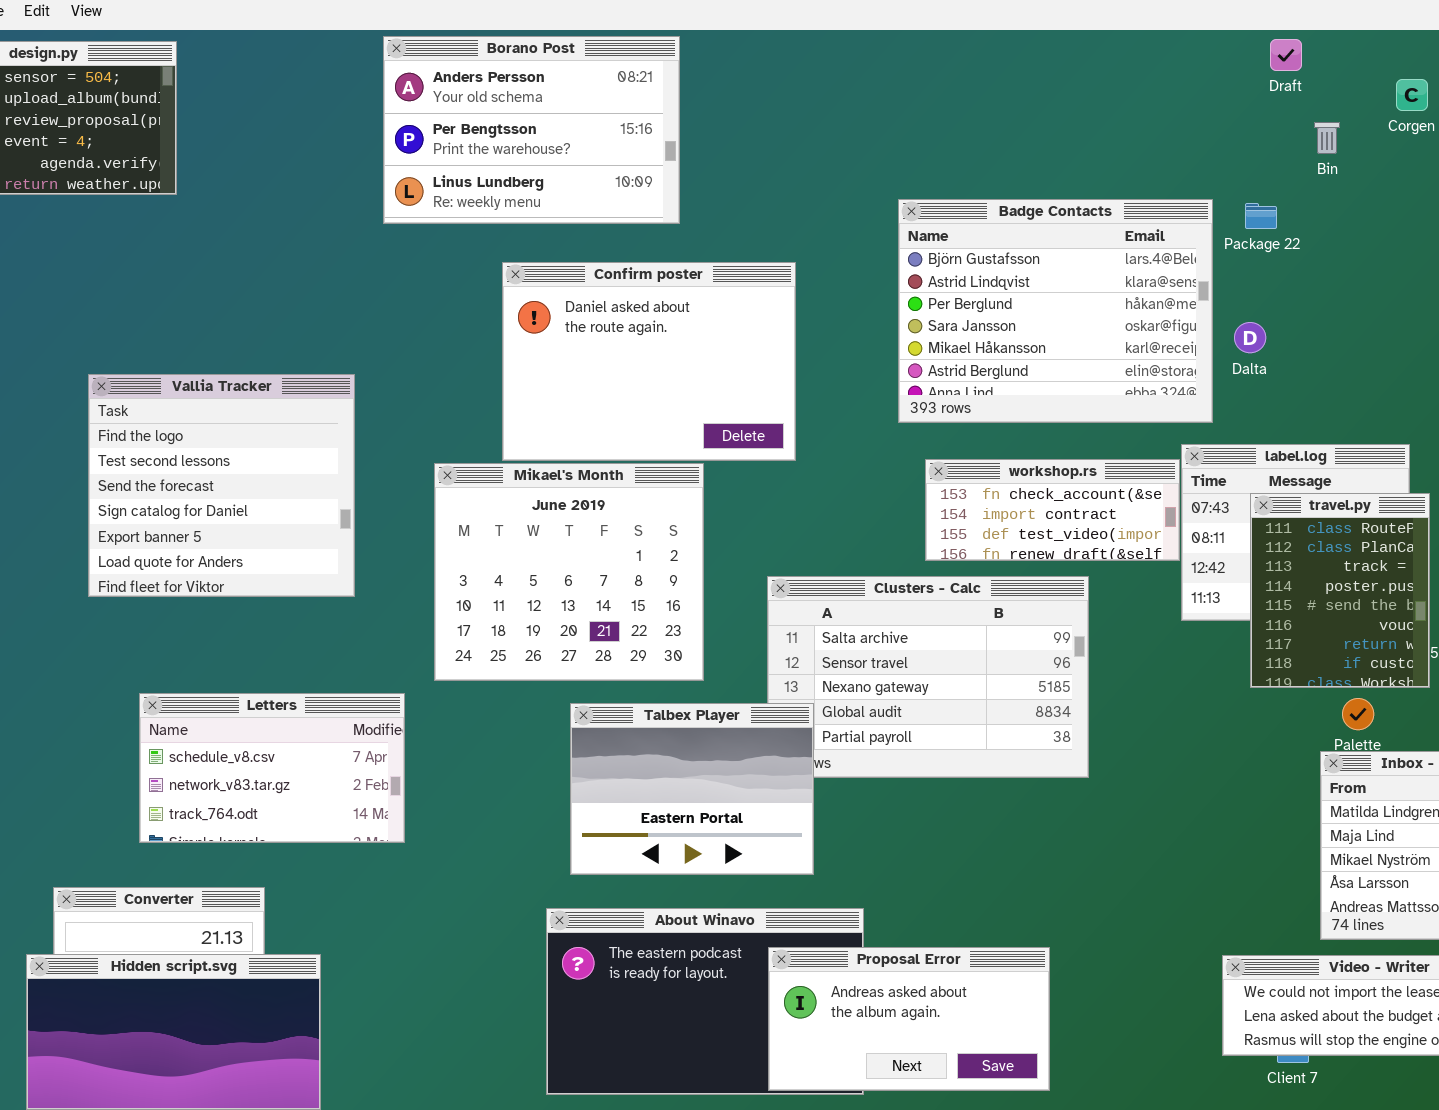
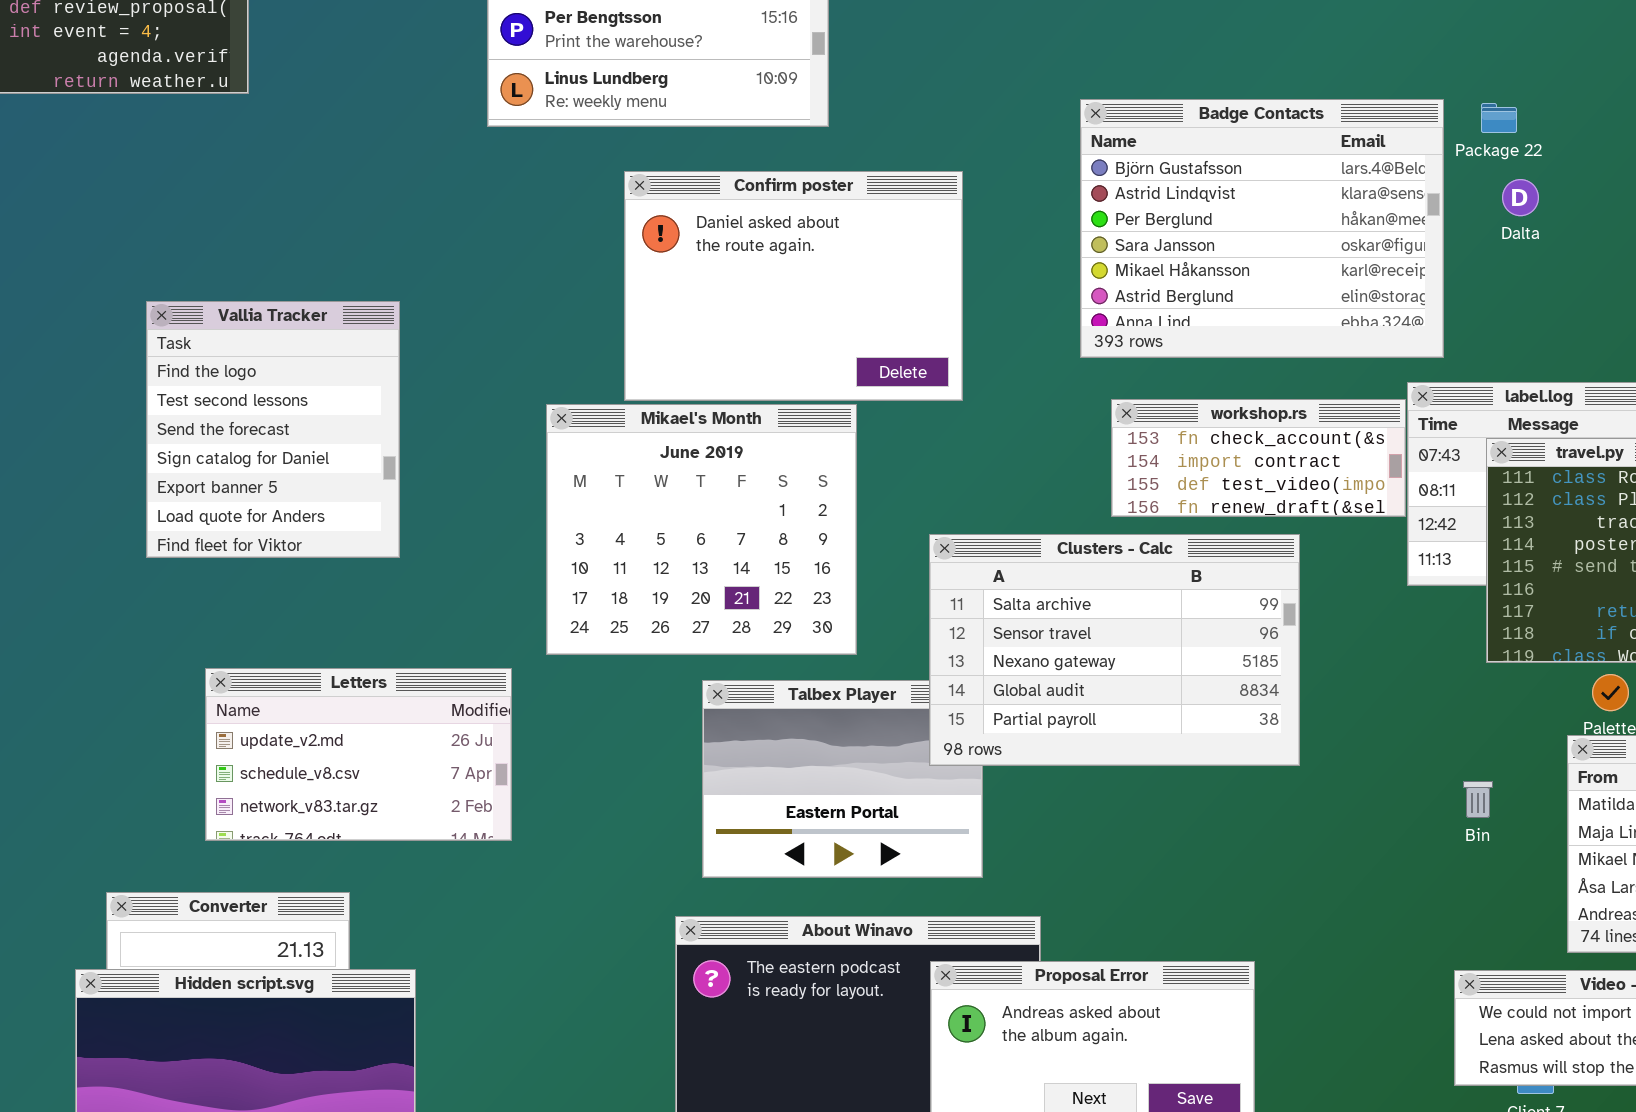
Bin: [1314,122,1340,154] -> [1463,781,1493,818], moved
Dalta: [1234,322,1266,353] -> [1502,179,1539,216], moved
Vallia Tracker: [88,374,355,597] -> [146,301,400,558], resized
Clusters - Calc: [767,576,1089,778] -> [929,534,1300,766], raised
Letters: [139,693,405,843] -> [205,668,512,841], scrolled up 1 row

